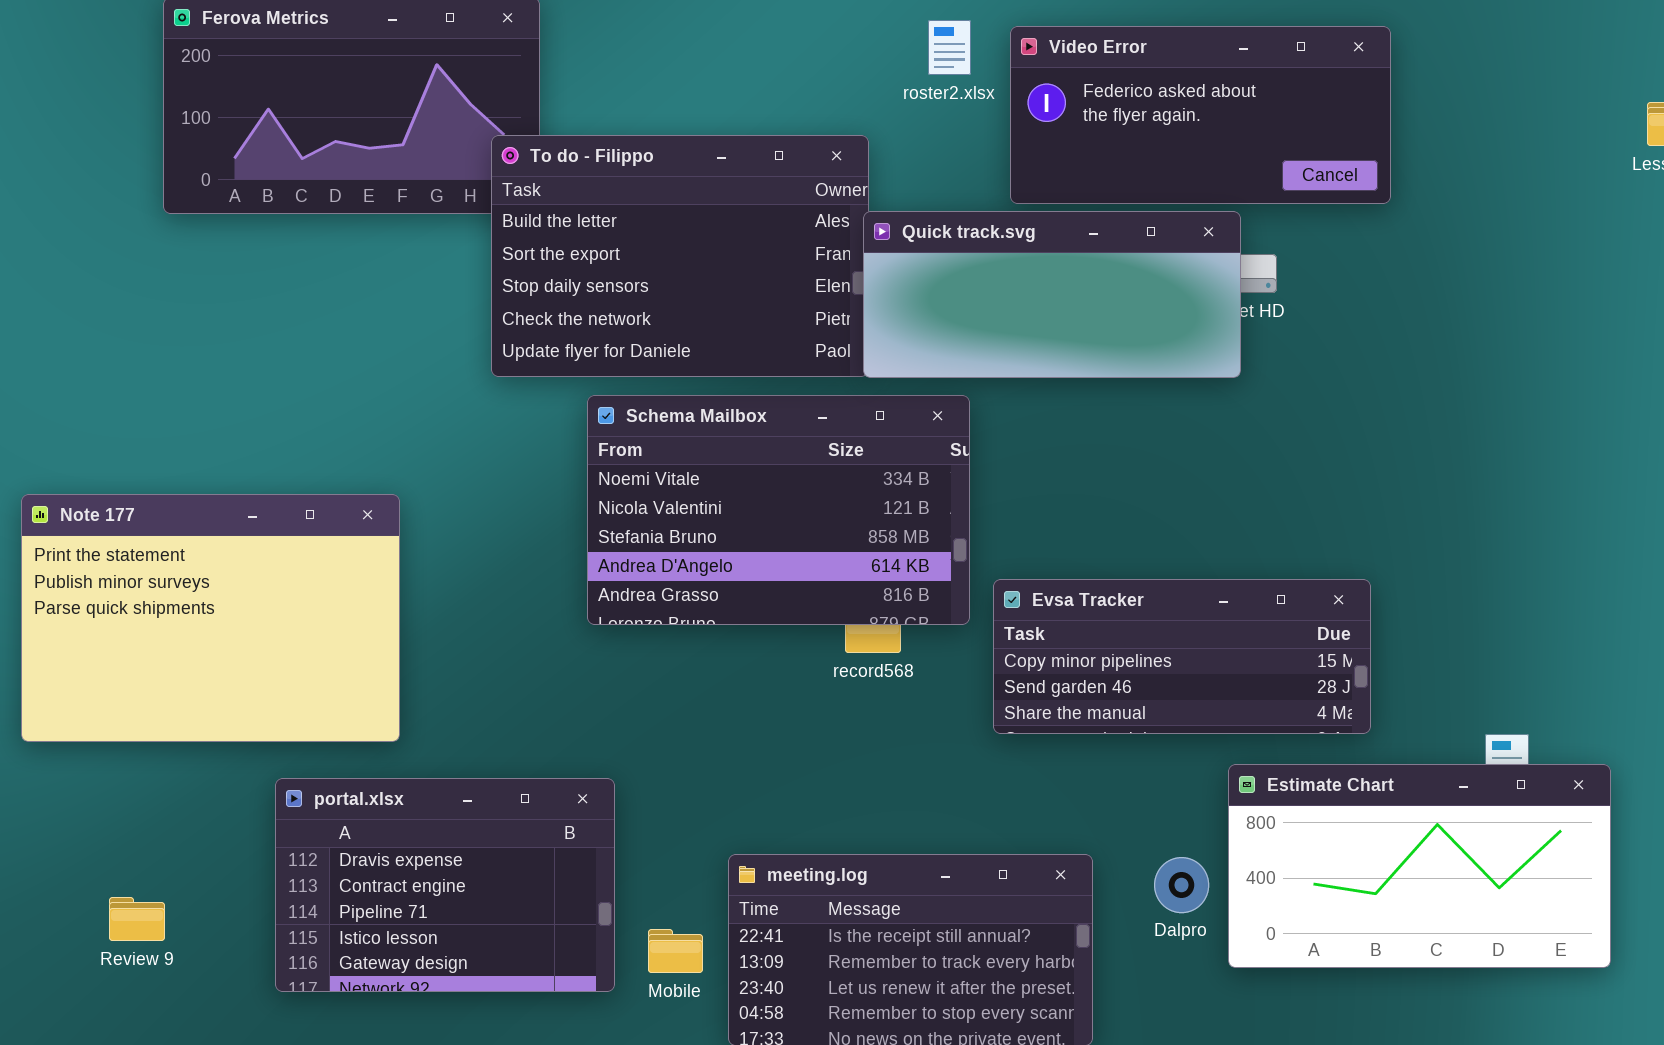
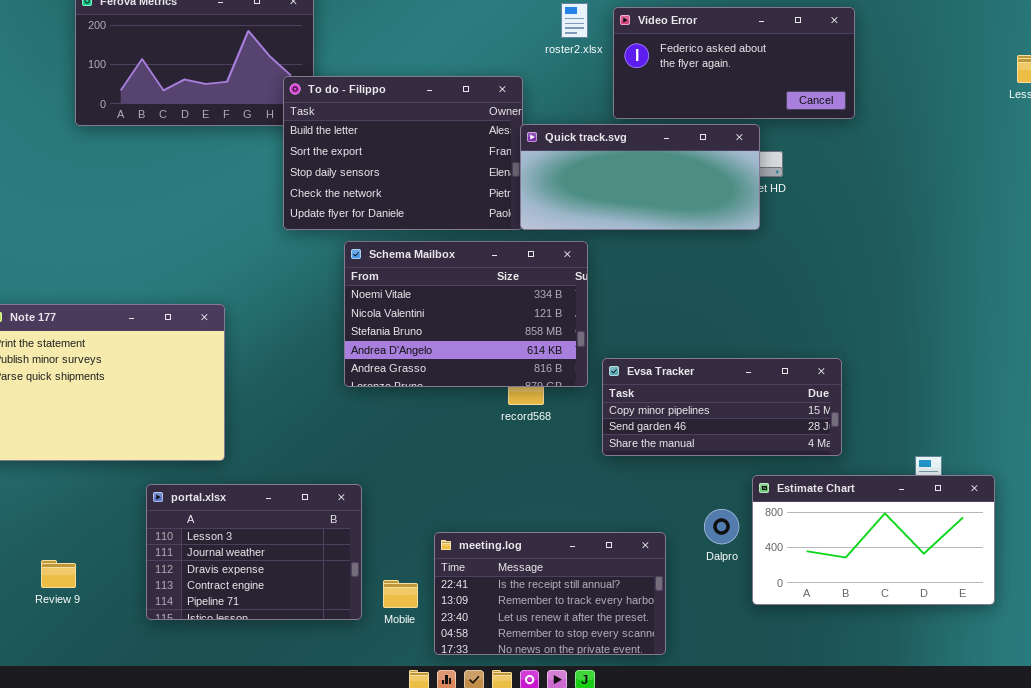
portal.xlsx: [275,778,615,992] -> [146,484,362,620], scrolled up 2 rows
Dalpro: [1154,857,1209,913] -> [704,509,739,544], moved

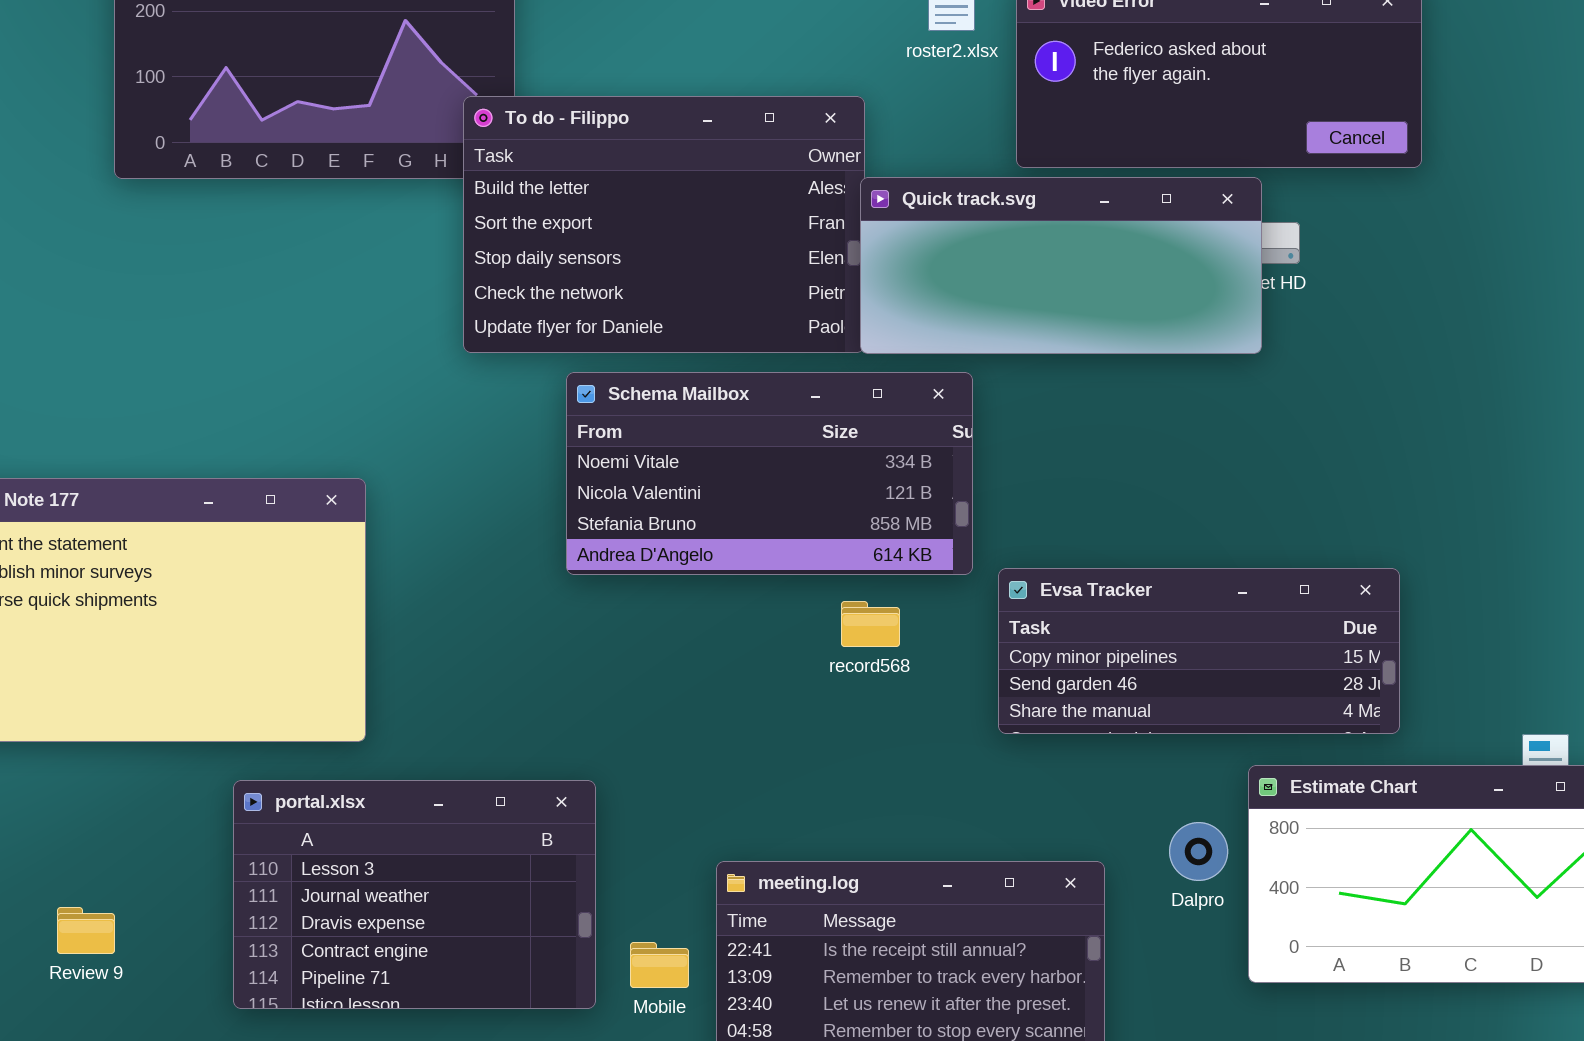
Schema Mailbox: [344,241,588,387] -> [566,372,973,575], resized

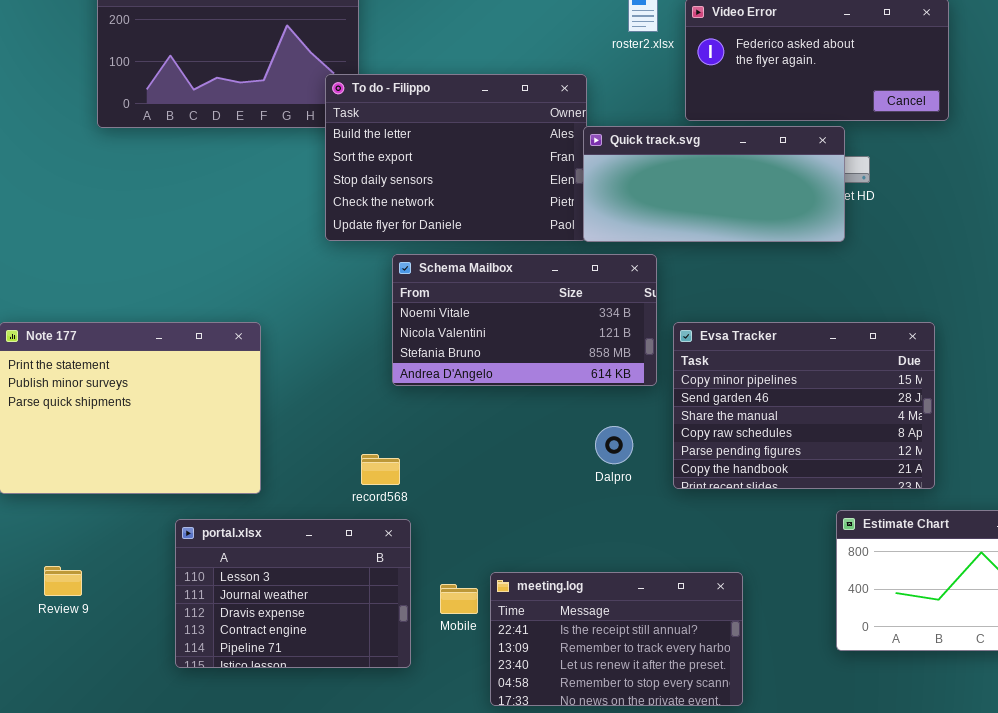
Evsa Tracker: [998,568,1400,734] -> [673,322,935,489], resized
record568: [841,601,900,647] -> [361,454,400,485], moved
Dalpro: [1169,822,1228,881] -> [595,426,633,464], moved
Review 9: [57,907,115,954] -> [44,566,82,596], moved
Mobile: [630,942,689,988] -> [440,584,478,614], moved

